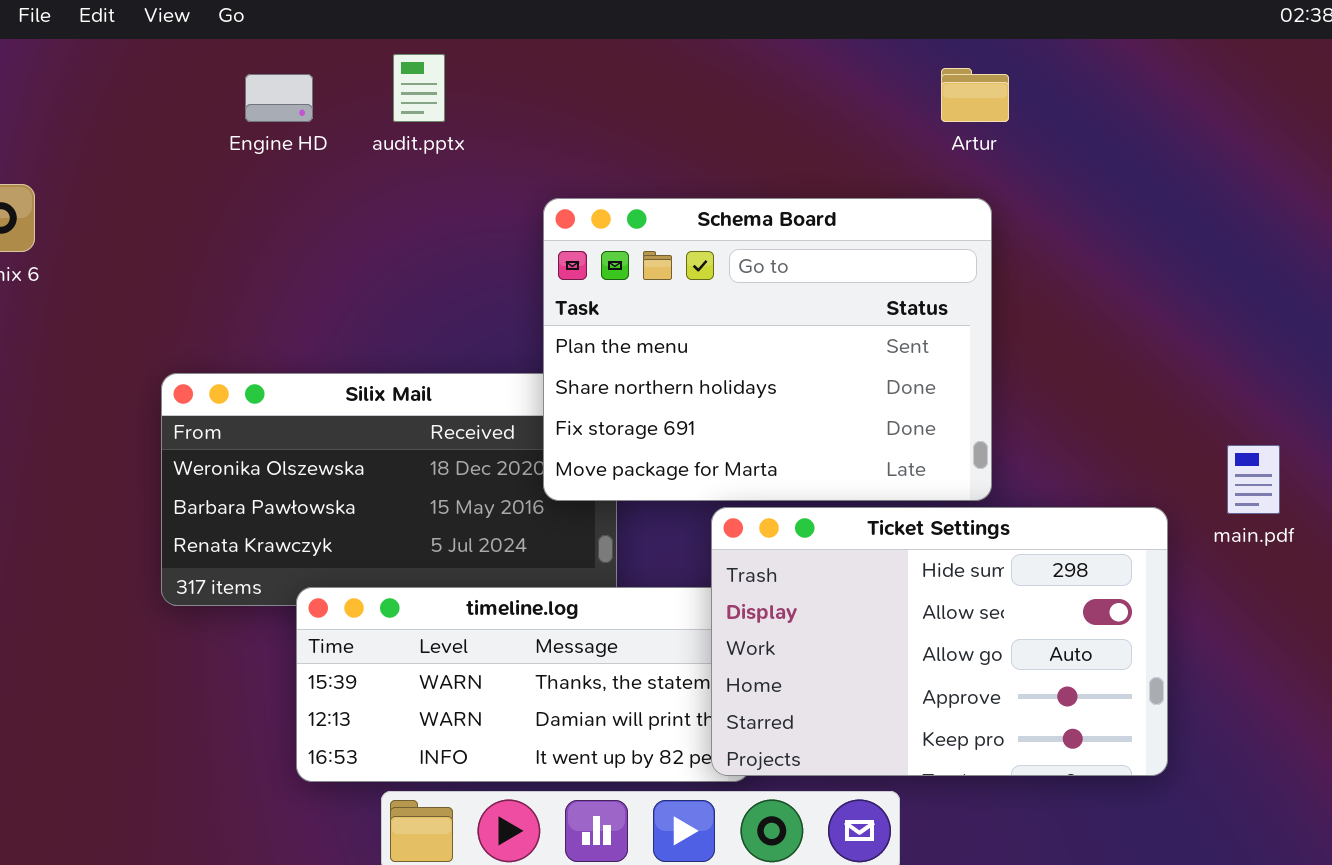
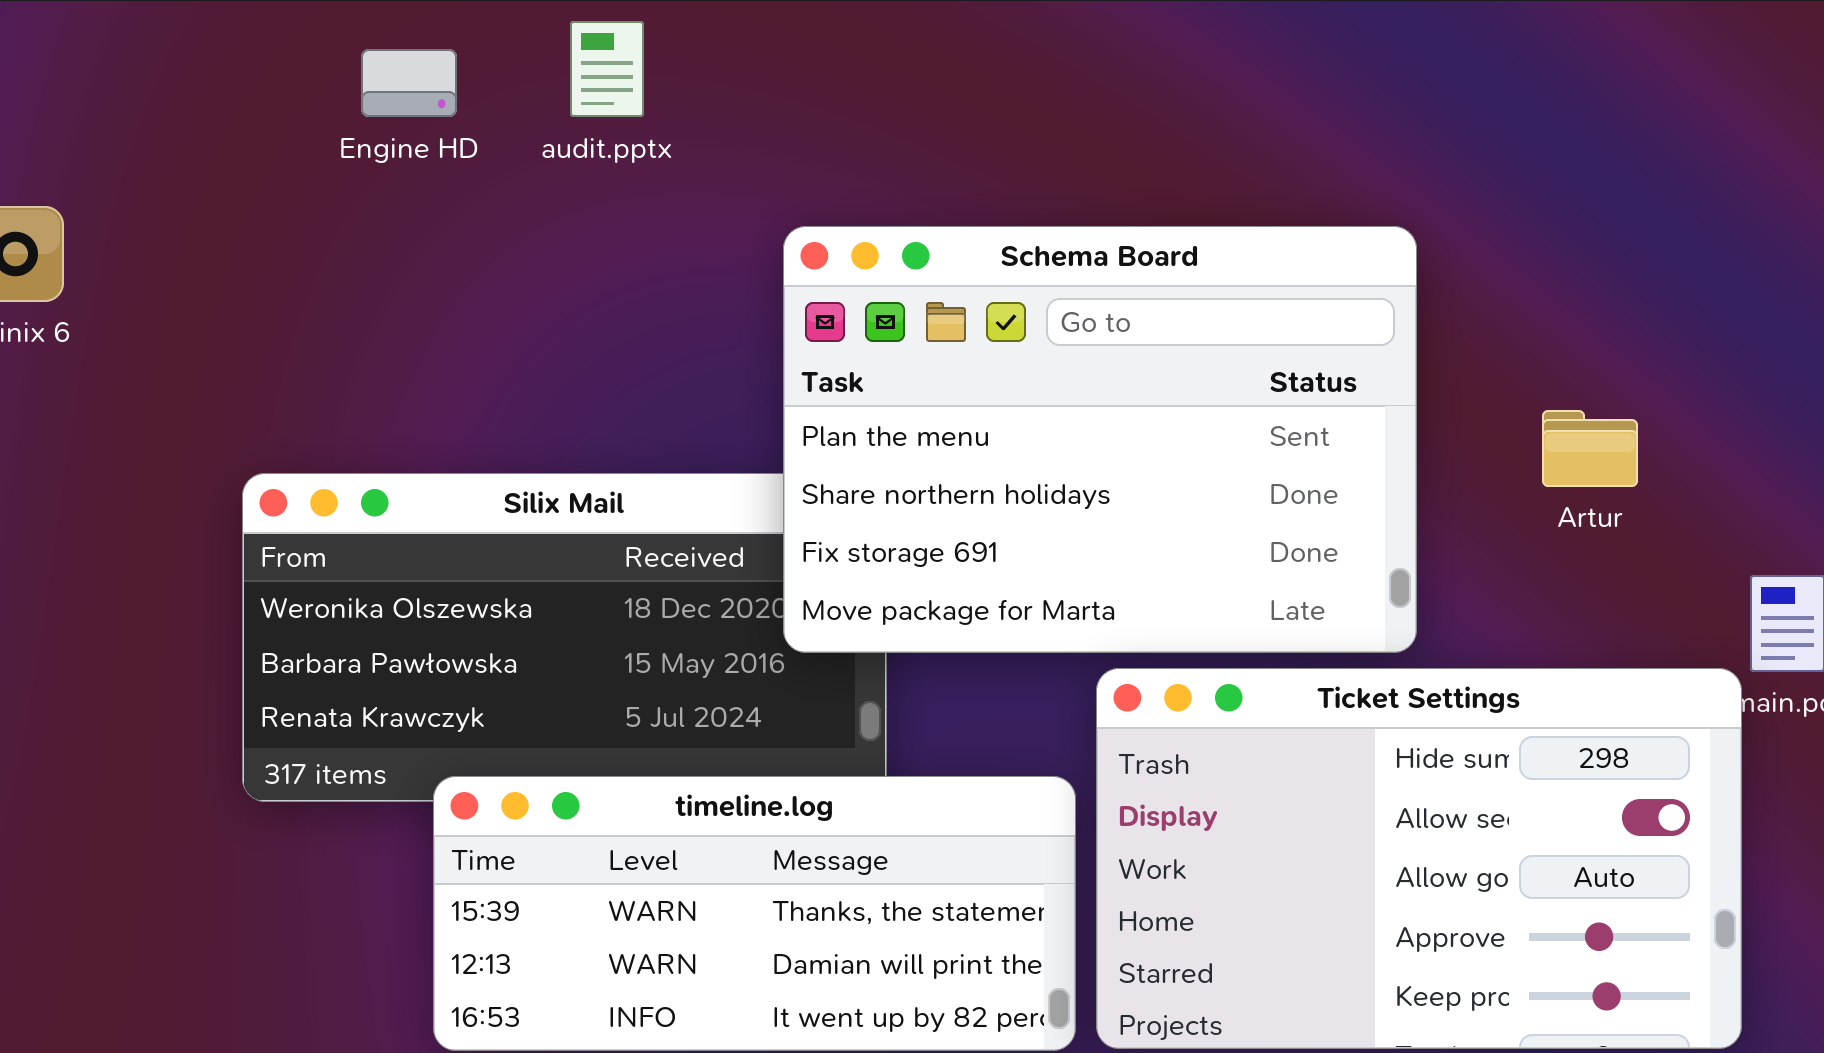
Artur: [941,68,1009,122] -> [1542,410,1638,487], moved
Ticket Settings: [711,507,1168,776] -> [1096,668,1742,1049], moved

